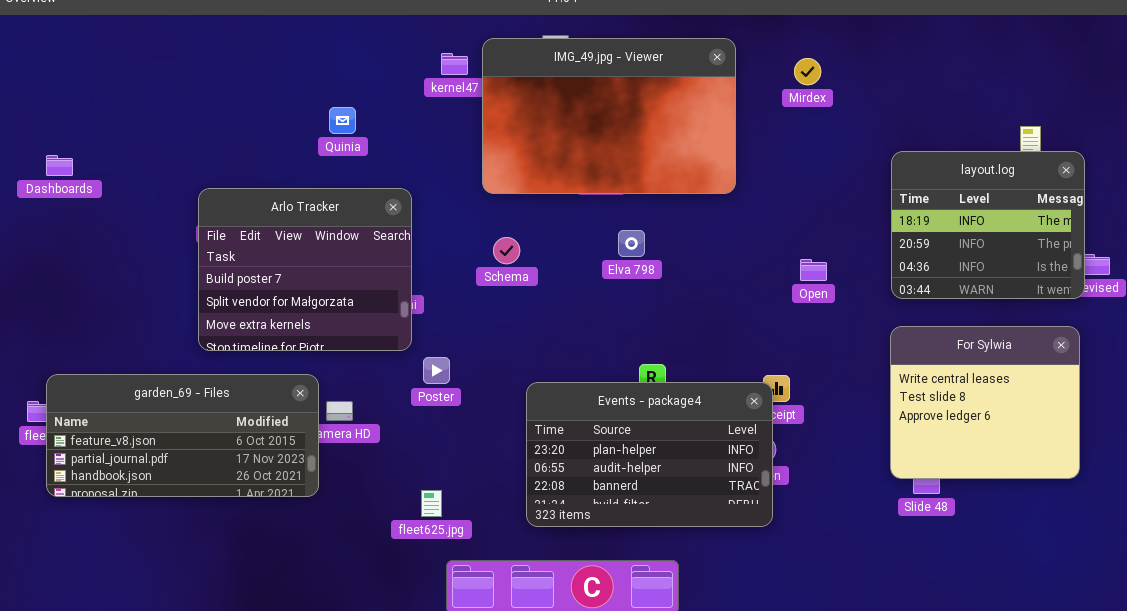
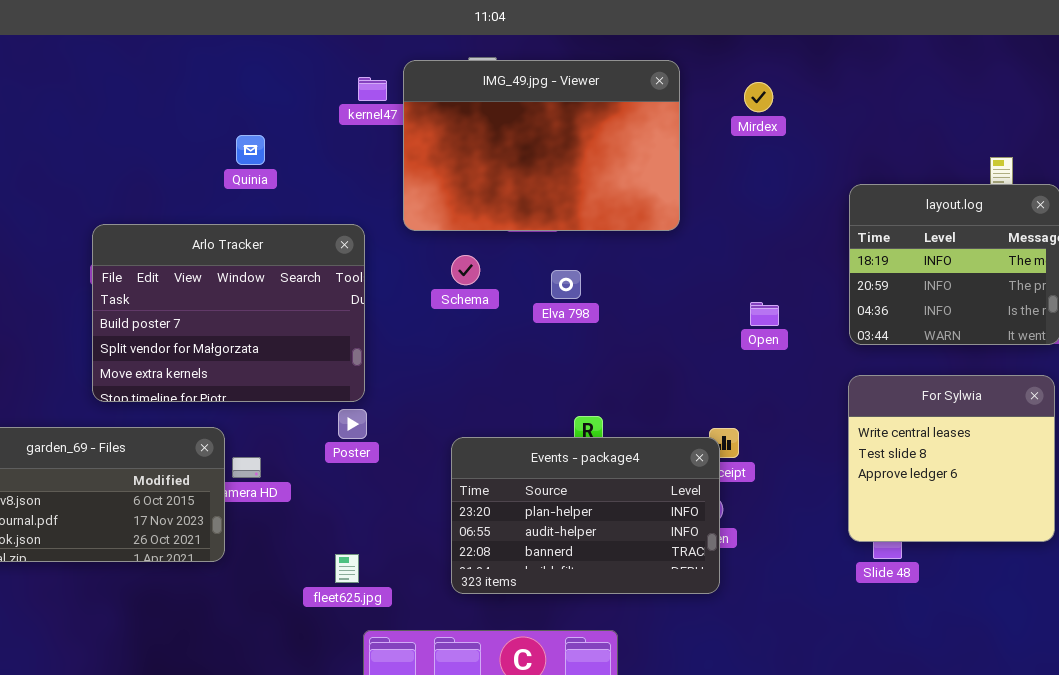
Arlo Tracker: [198,188,412,351] -> [92,224,365,402], resized
Schema: [493,237,520,264] -> [451,255,480,285], moved

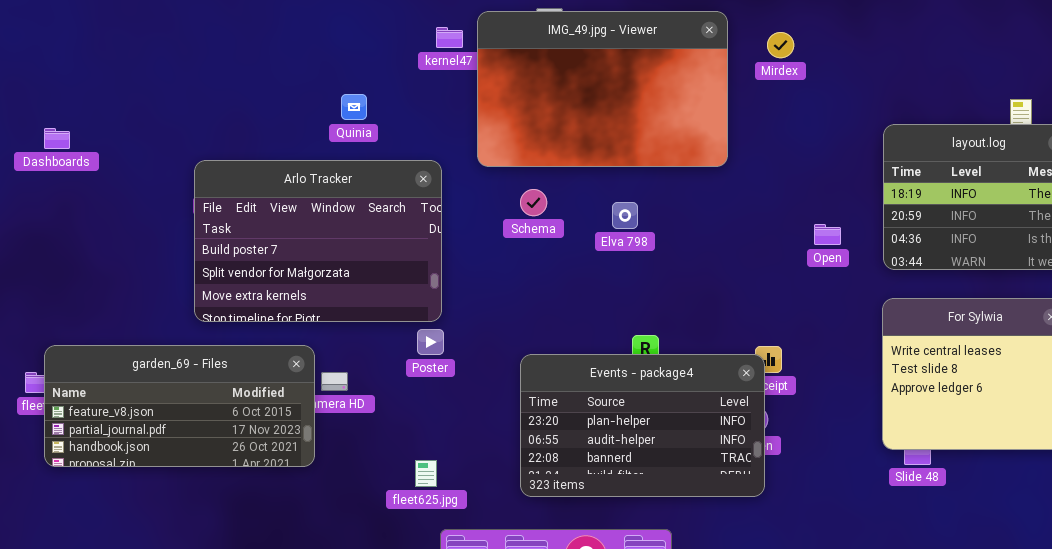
Mirdex: [744,82,773,112] -> [767,32,794,58], moved
Quinia: [236,135,265,165] -> [341,94,367,120], moved
Open: [750,302,779,326] -> [814,224,841,245], moved

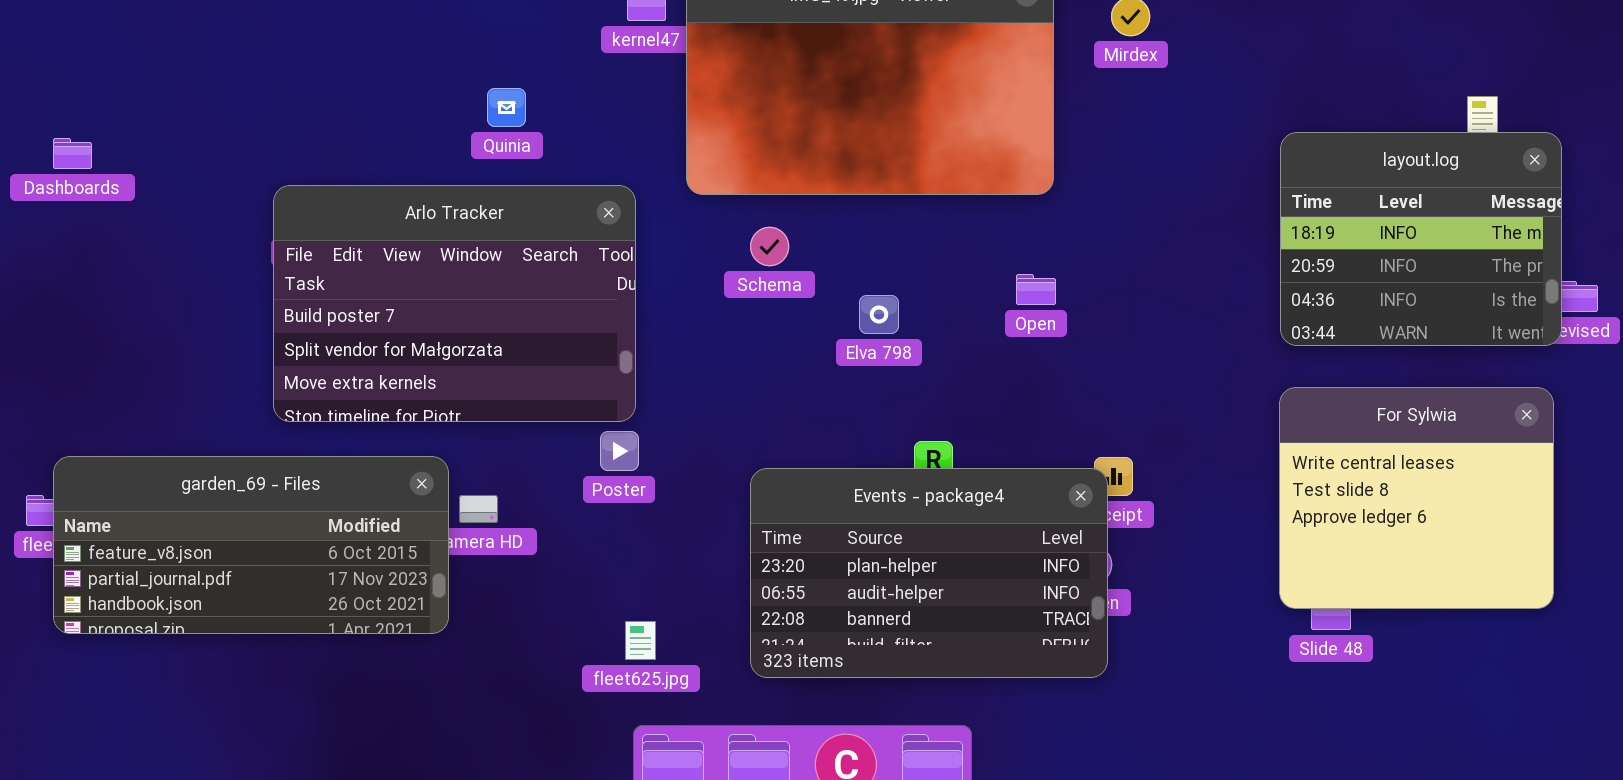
Elva 798: [612,202,638,229] -> [859,295,899,334], moved
Open: [814,224,841,245] -> [1016,274,1056,305], moved
fleet625.jpg: [415,460,437,487] -> [625,621,656,660], moved

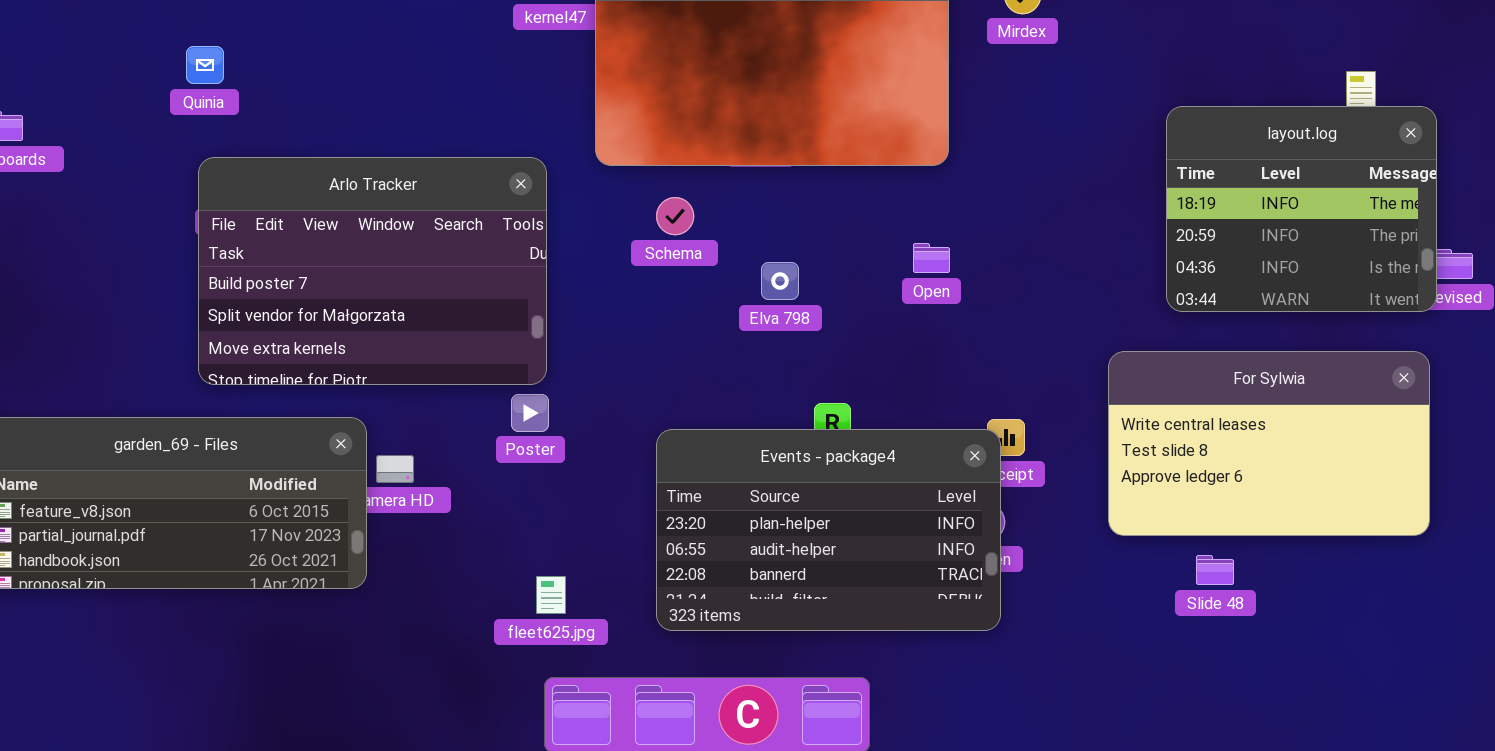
Quinia: [487,88,526,127] -> [186,46,224,84], moved
For Sylwia: [1279,387,1554,609] -> [1108,351,1430,536], resized

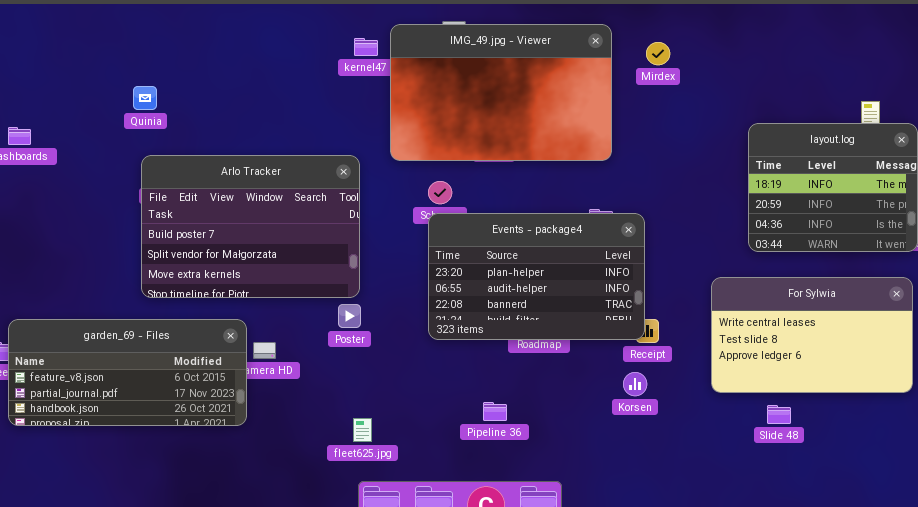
Events - package4: [656,429,1001,631] -> [428,213,645,340], moved

